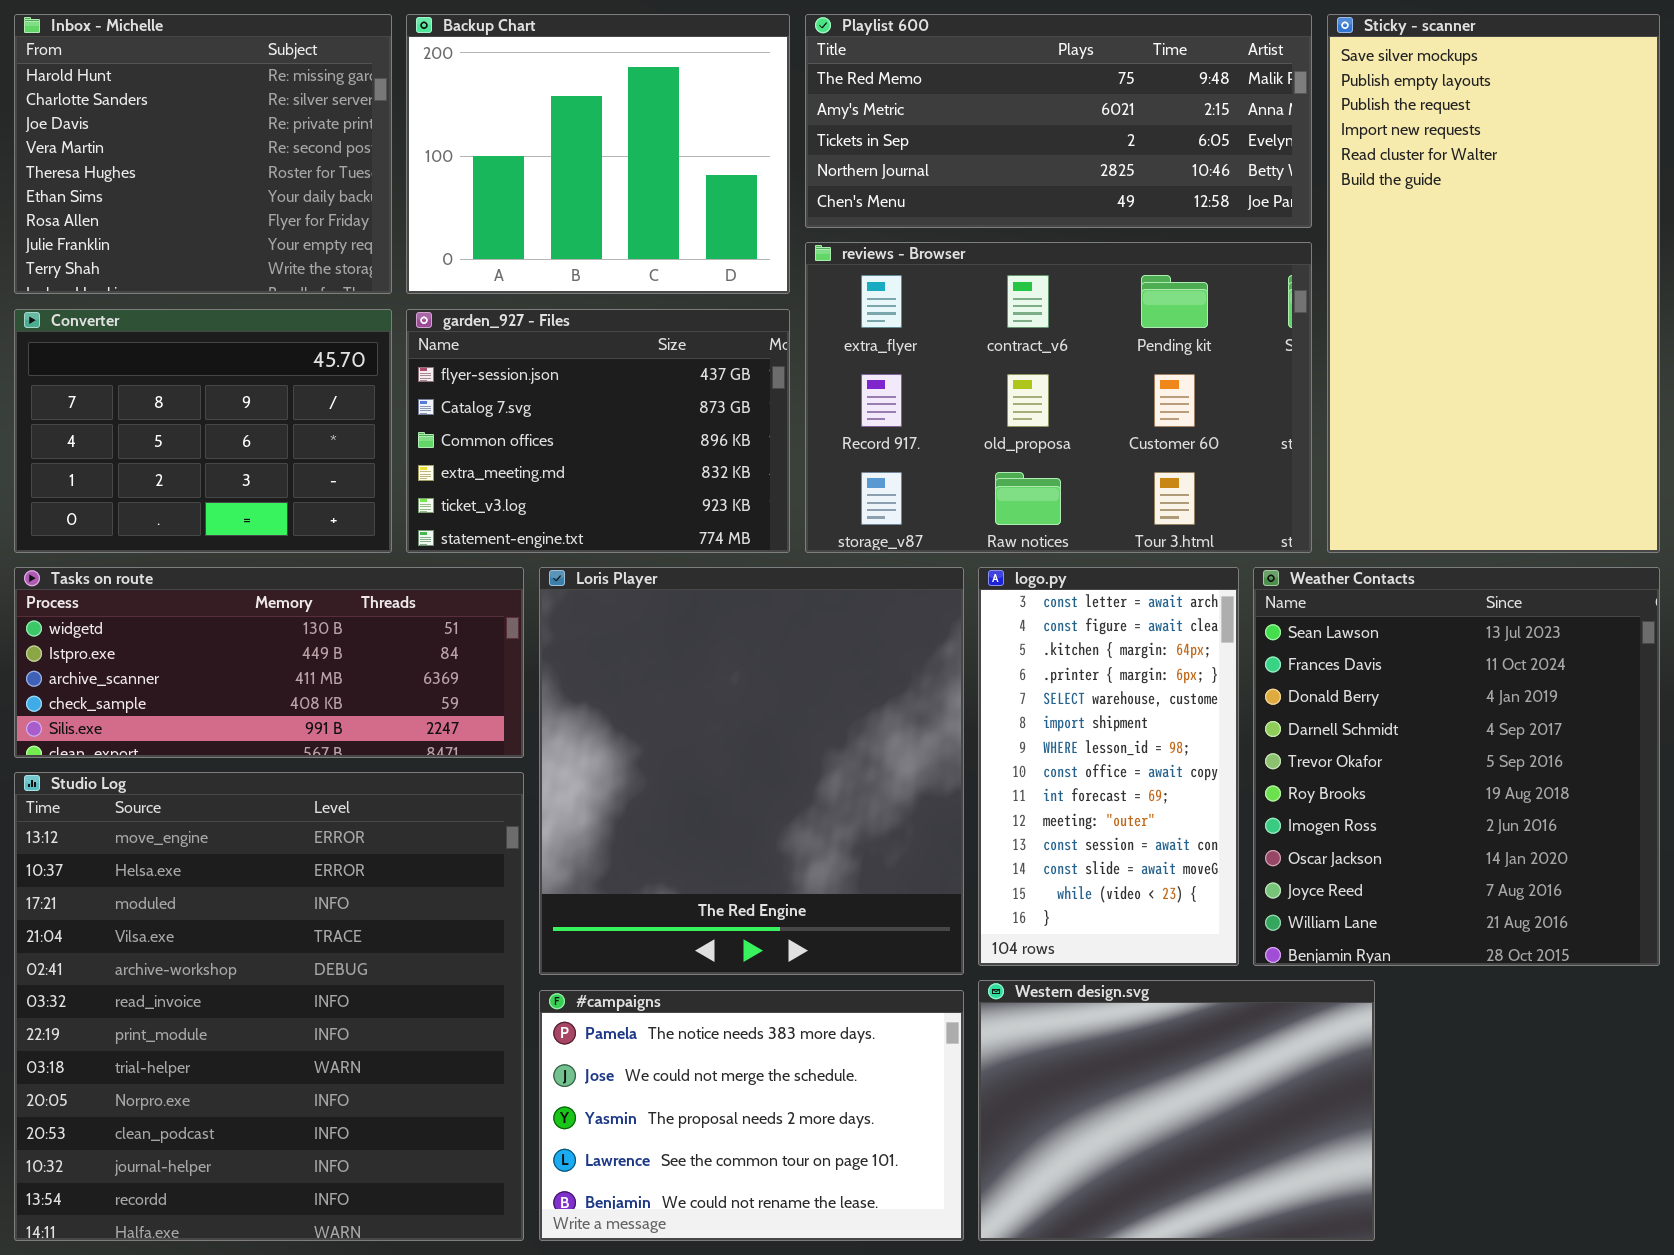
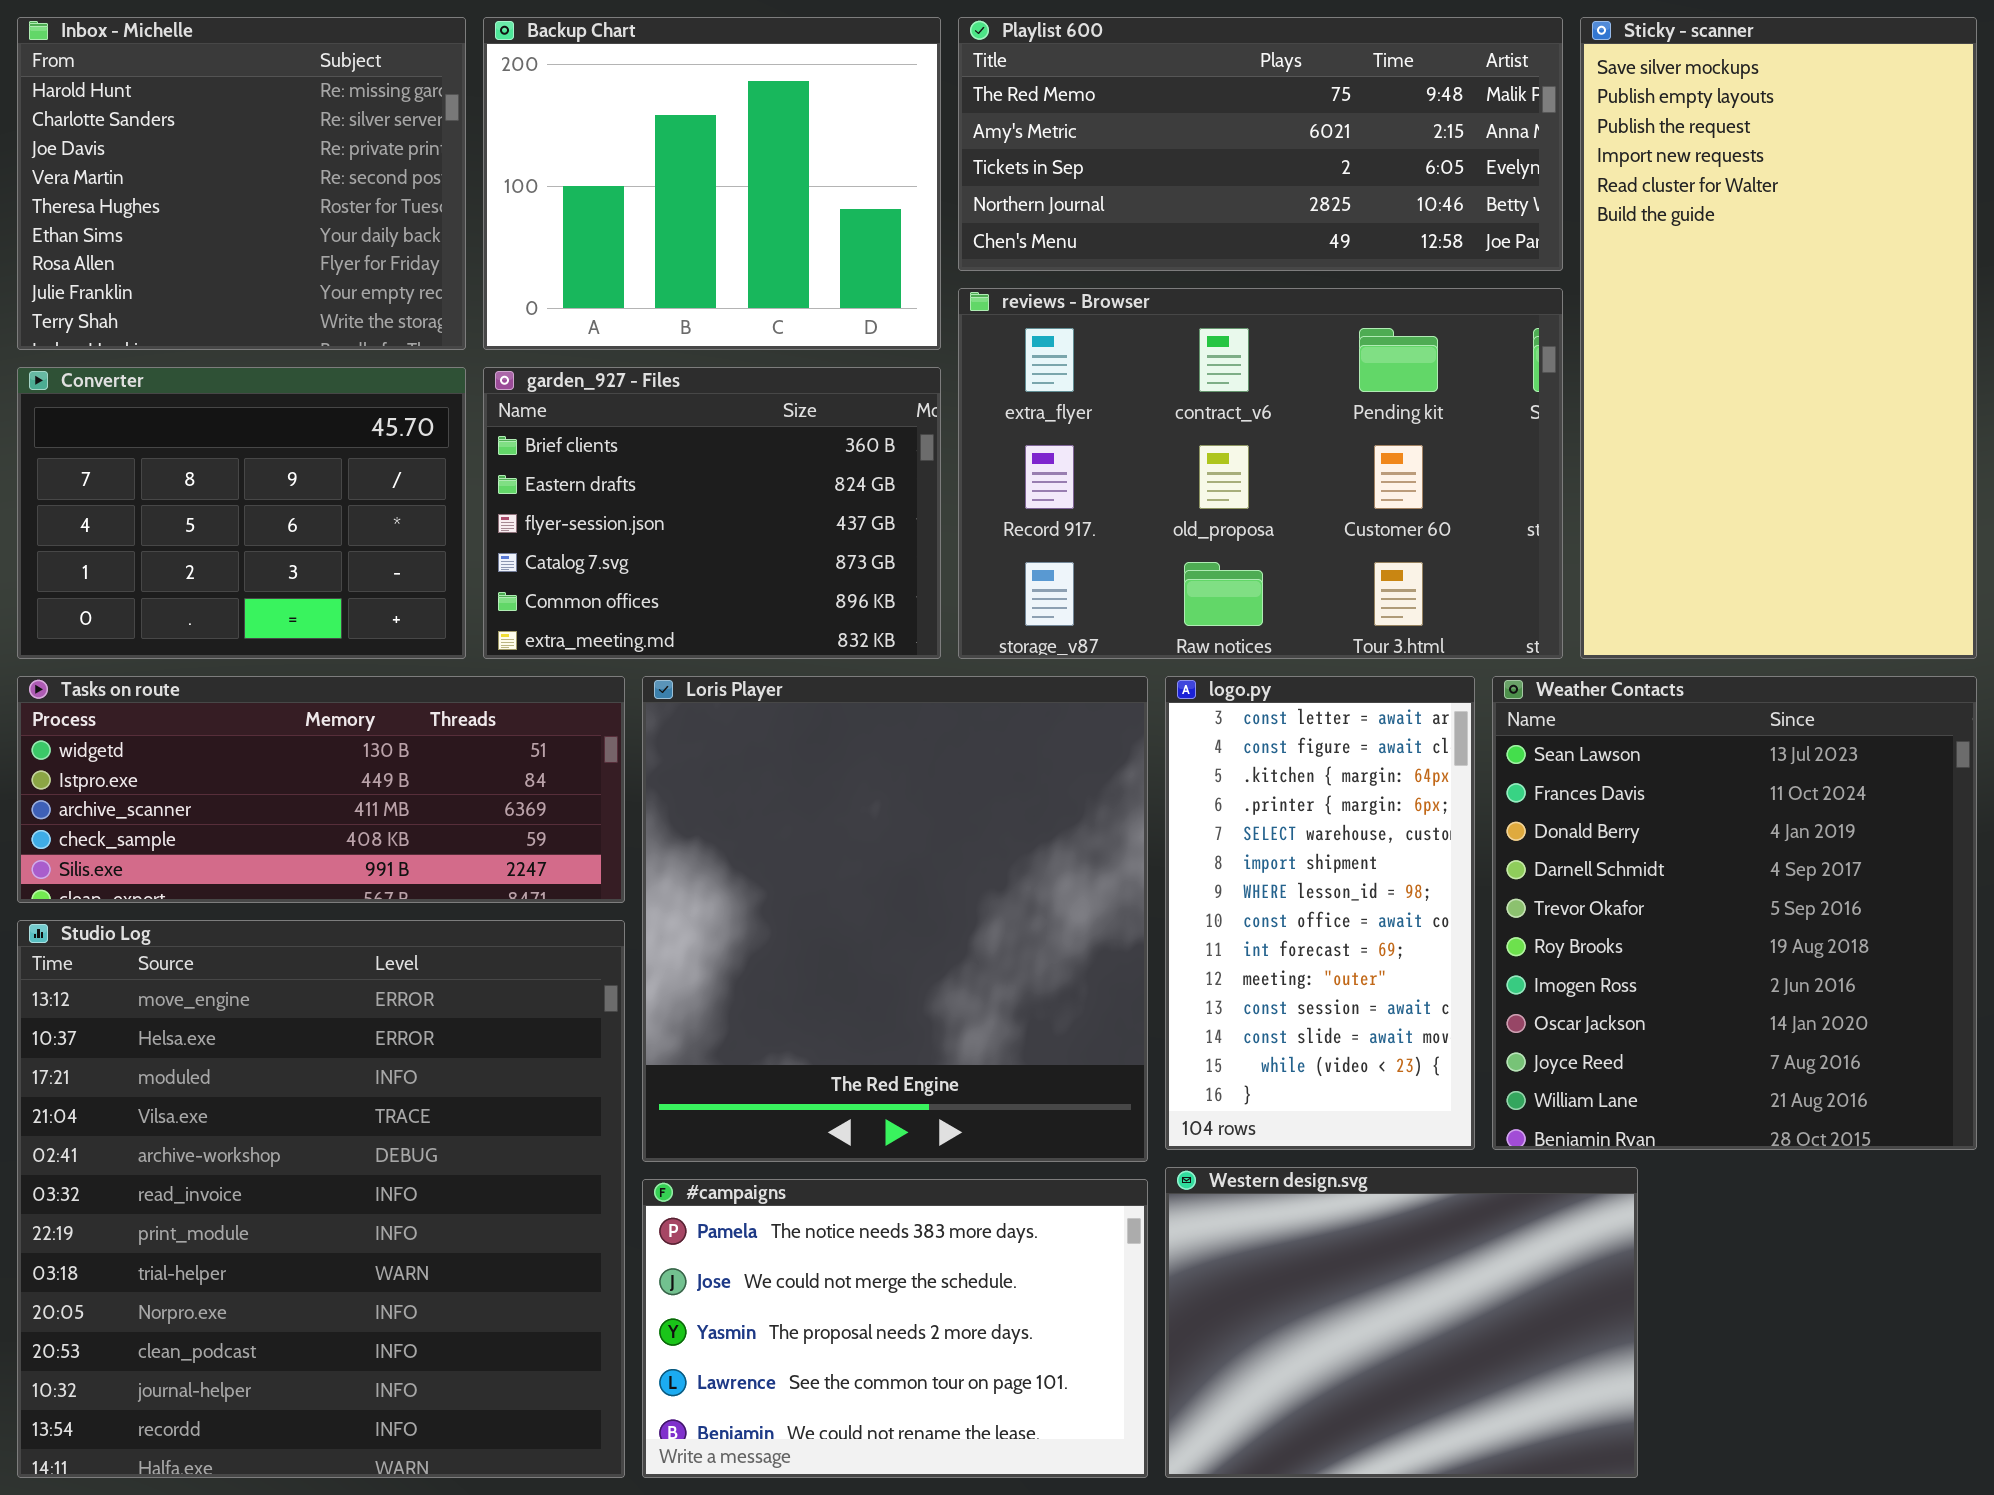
garden_927 - Files: [406,309,790,553] -> [483,367,941,659], scrolled up 2 rows

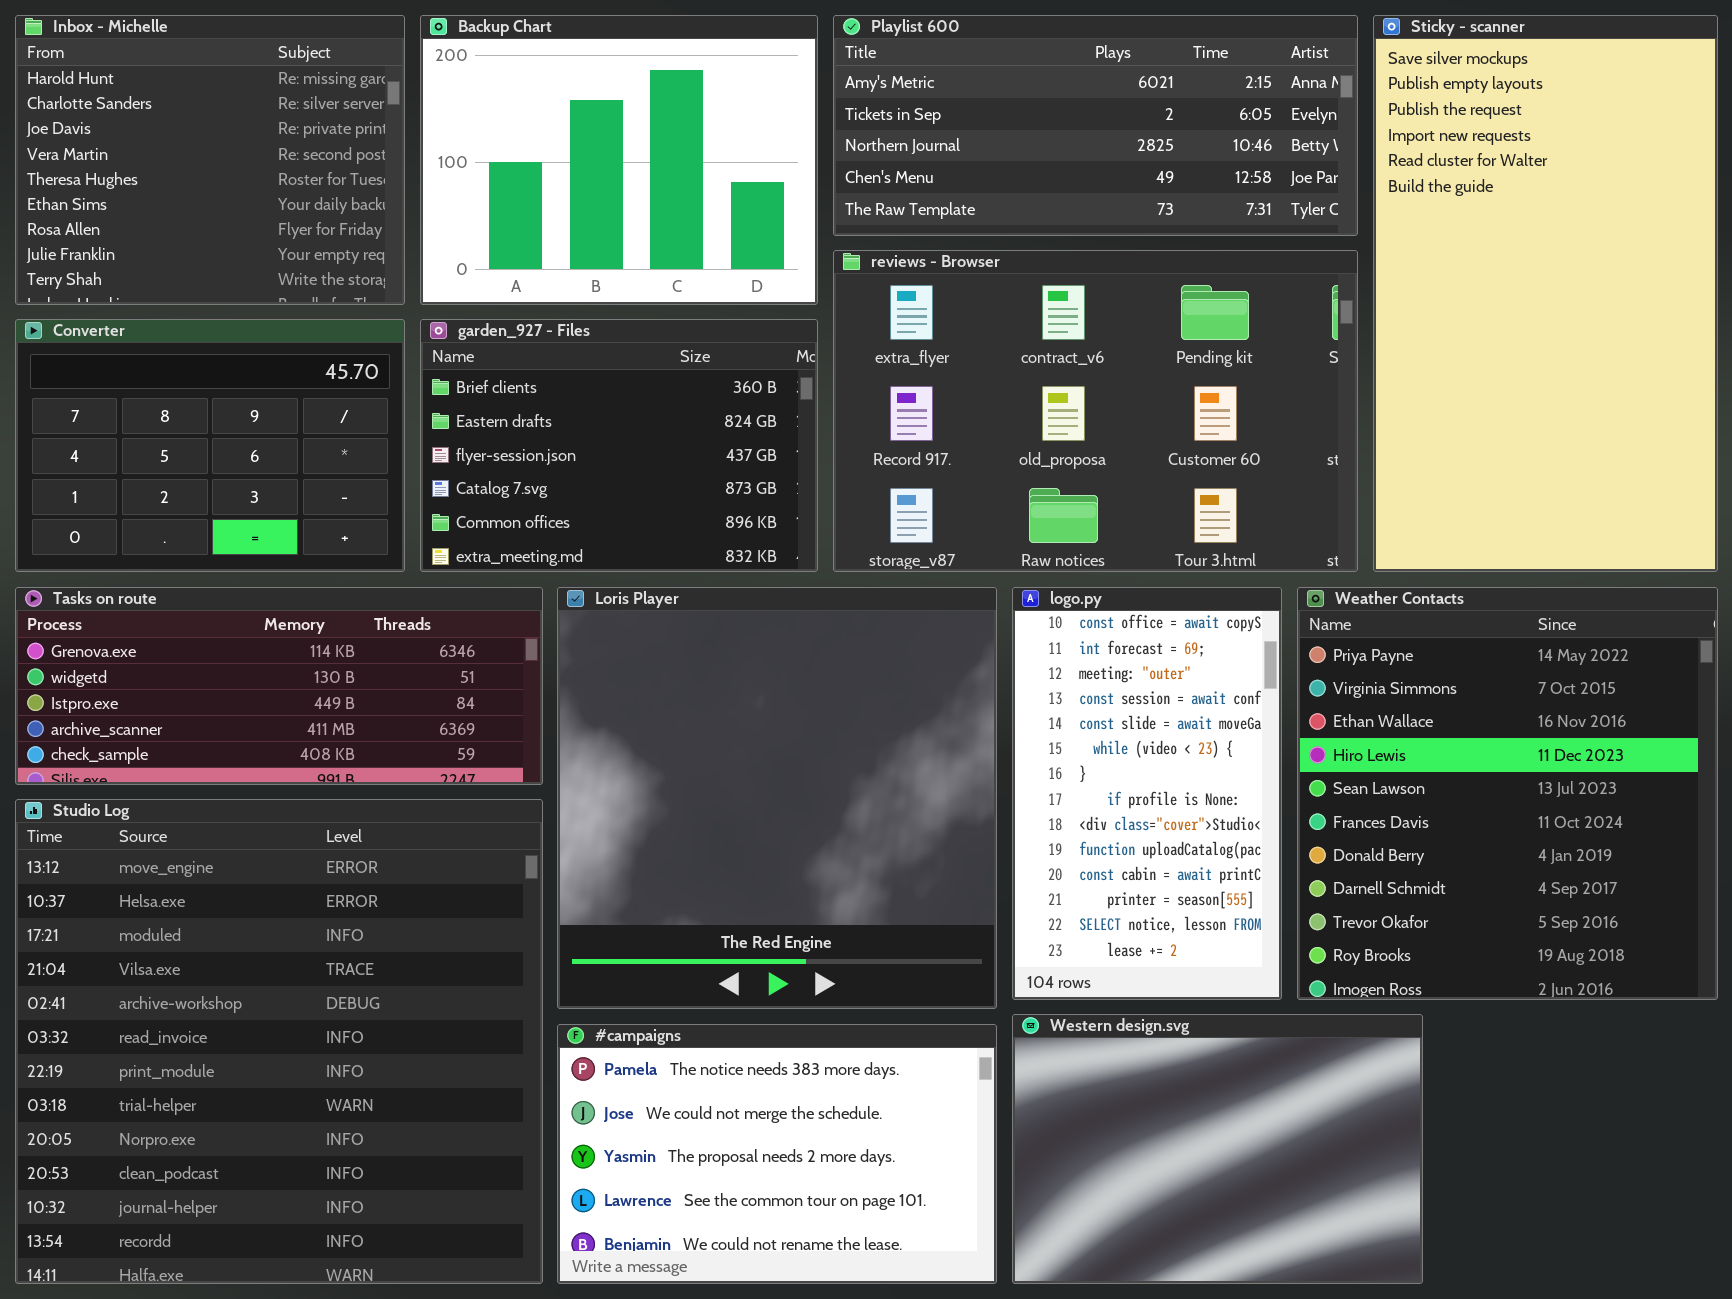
Playlist 600: [958,17,1563,271] -> [833,15,1358,236], scrolled down 1 row
Tasks on route: [17,676,625,903] -> [15,587,543,785], scrolled up 1 row
logo.py: [1165,676,1475,1150] -> [1012,587,1282,1000], scrolled down 7 rows
Weather Contacts: [1492,676,1977,1150] -> [1297,587,1718,1000], scrolled up 4 rows

